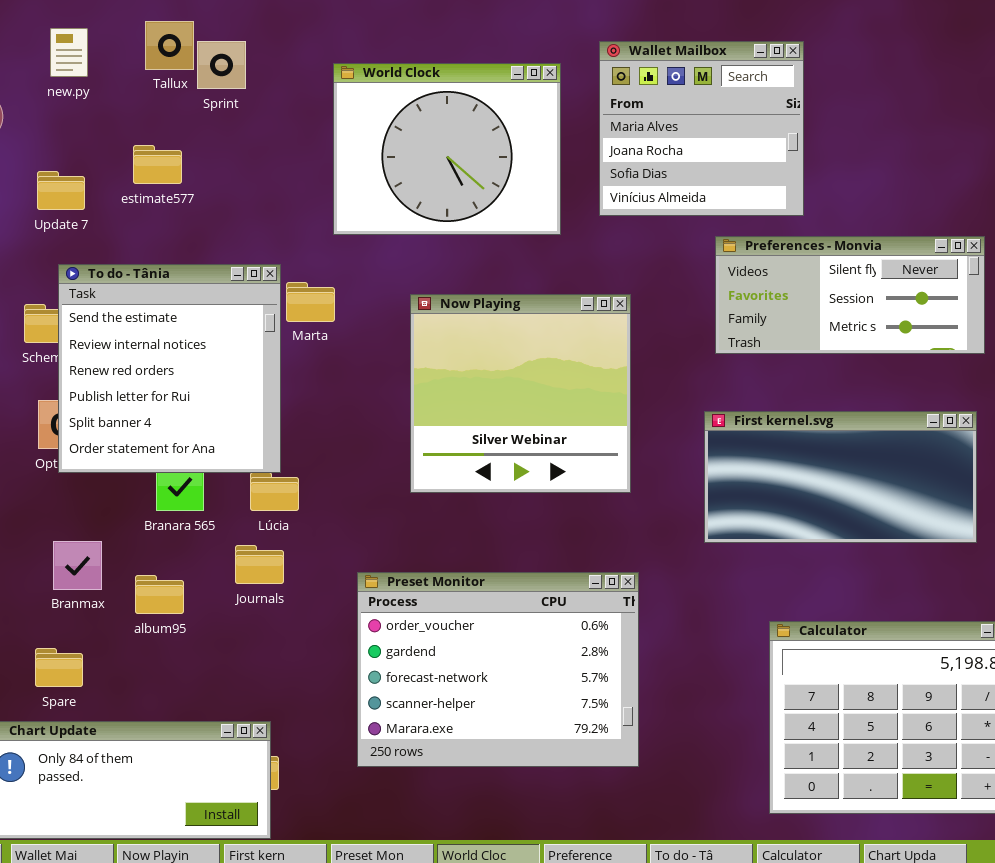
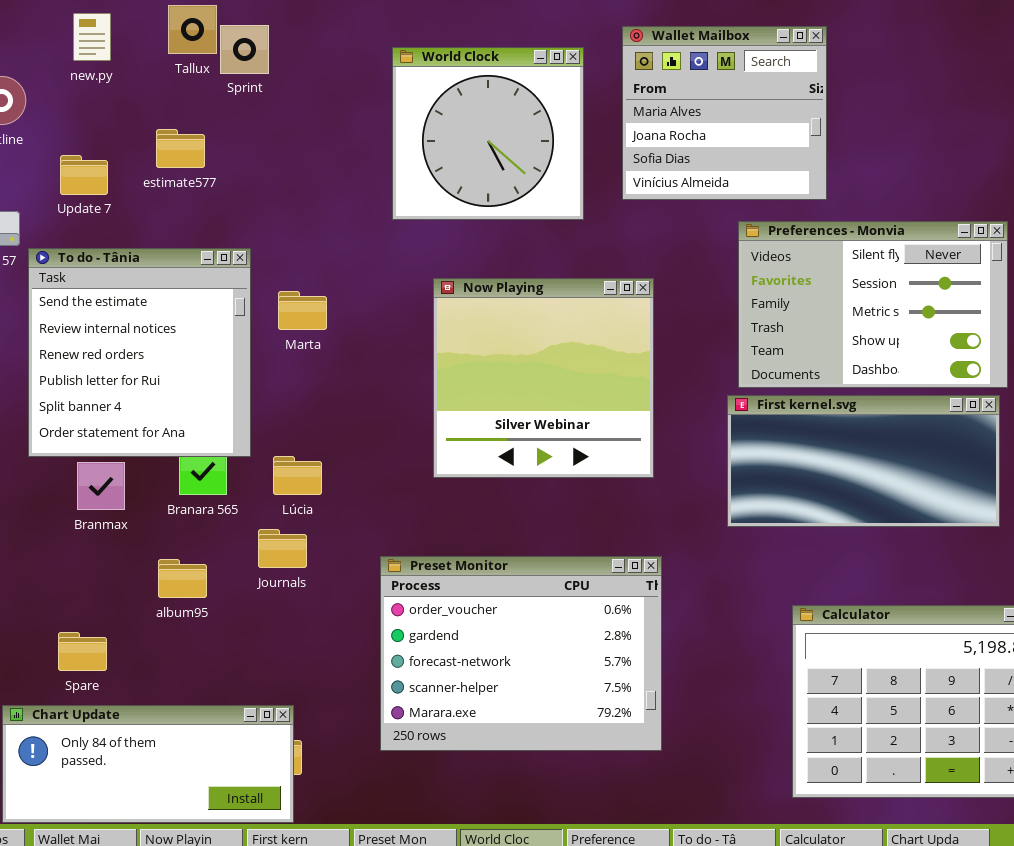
World Clock: [333,63,561,235] -> [392,47,584,220], resized
Preferences - Monvia: [715,236,985,354] -> [738,221,1008,388], resized
To do - Tânia: [58,264,281,473] -> [28,248,251,457], moved
Marta: [286,282,335,322] -> [278,291,327,330], moved
Branmax: [53,541,102,590] -> [77,462,125,510], moved

